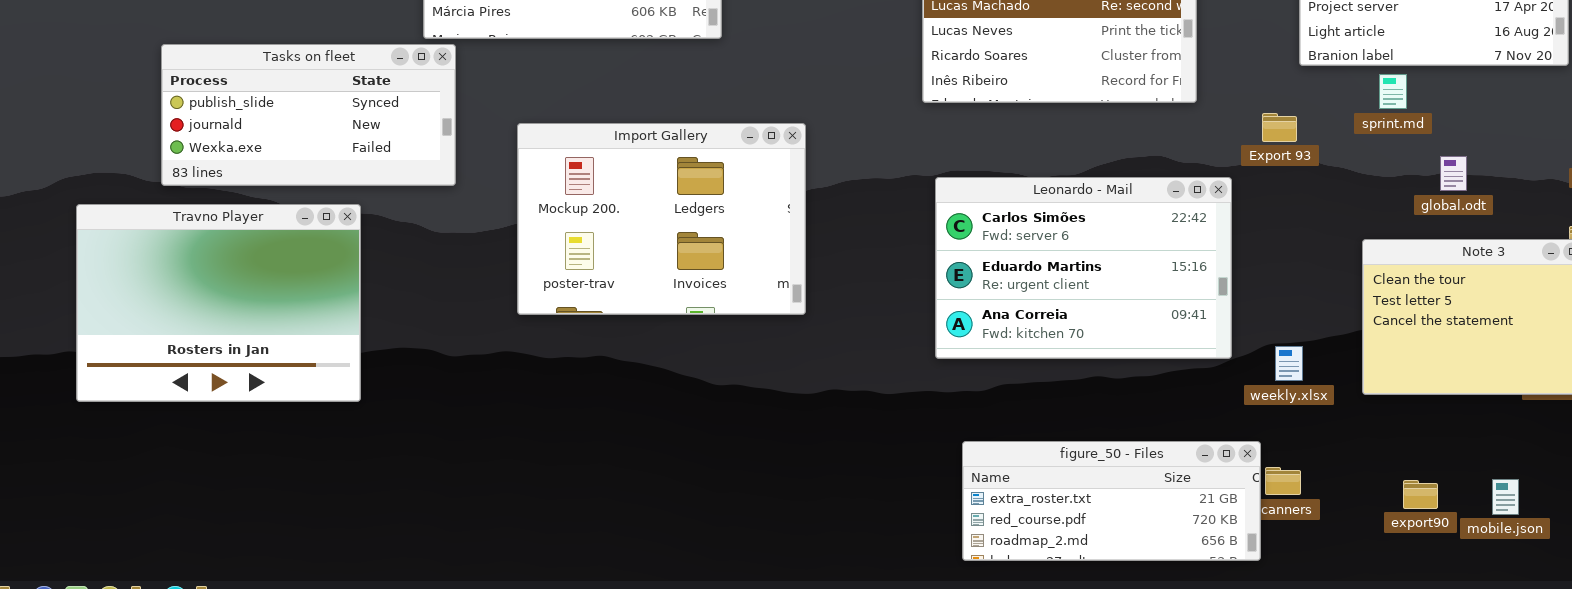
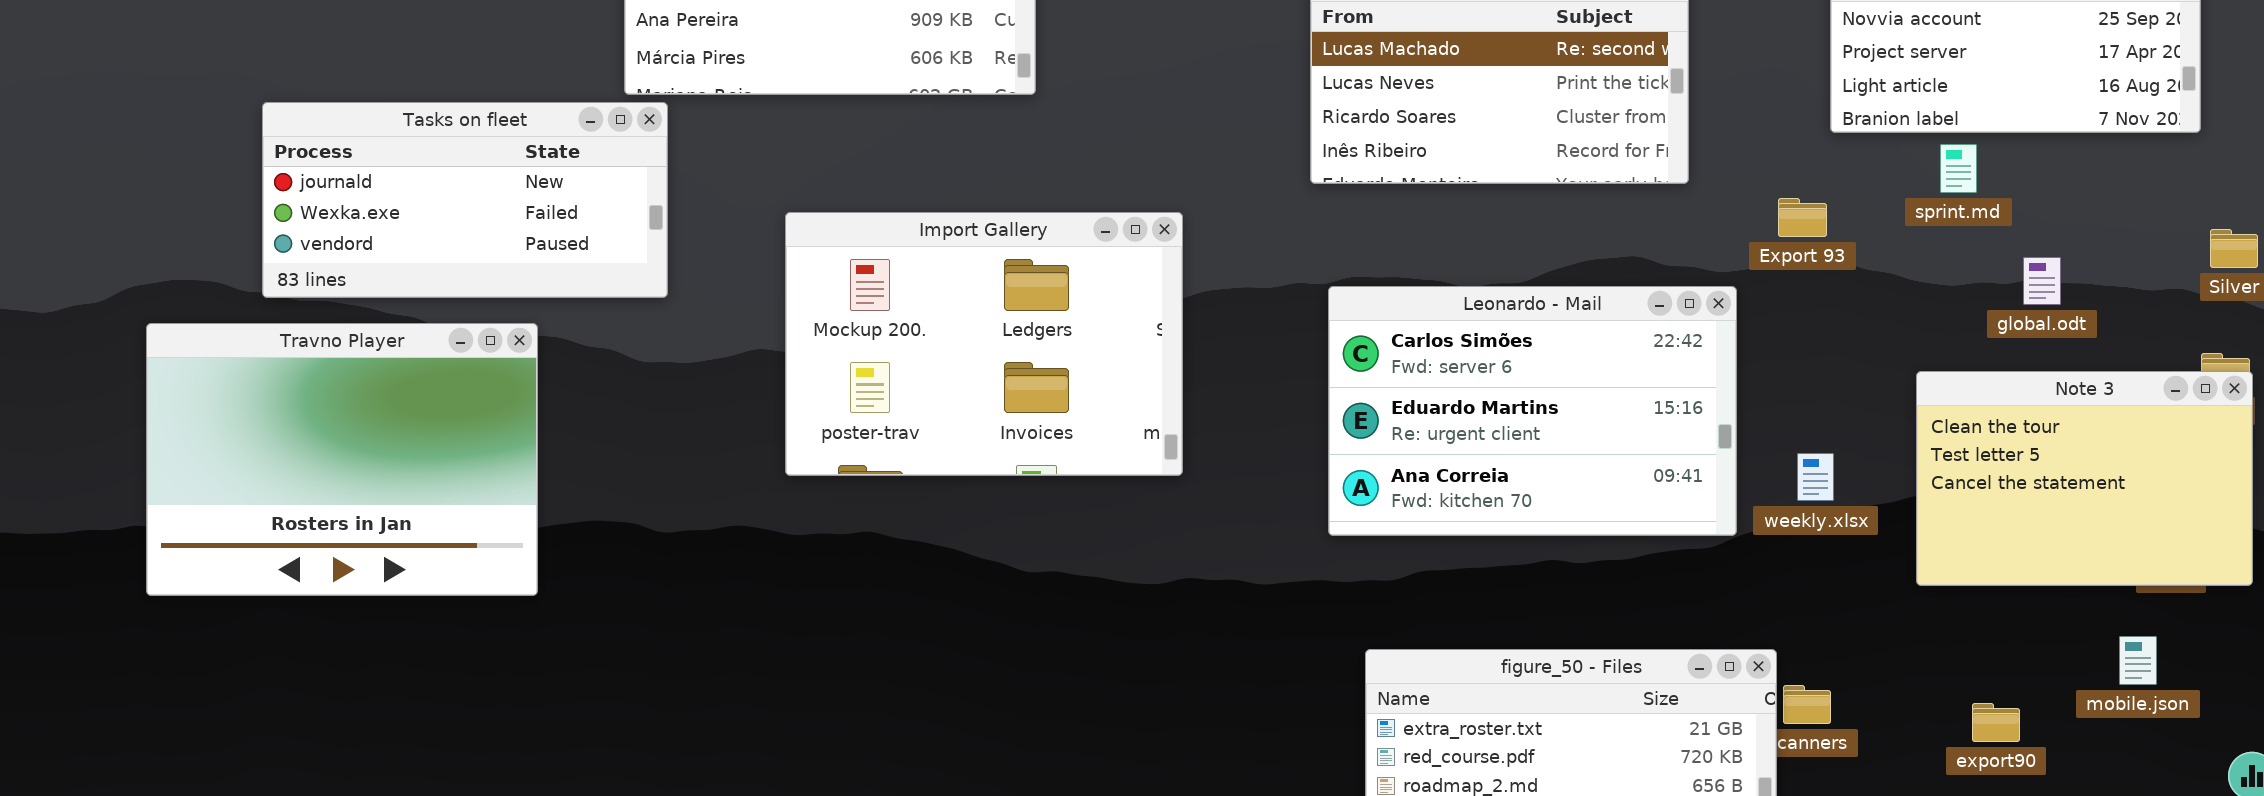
Tasks on fleet: [161,44,456,186] -> [262,102,668,298], scrolled down 1 row
Import Gallery: [517,123,806,315] -> [785,212,1183,476], moved
weekly.xlsx: [1275,346,1303,381] -> [1797,453,1834,501], moved
mobile.json: [1492,479,1519,515] -> [2119,636,2157,685], moved

